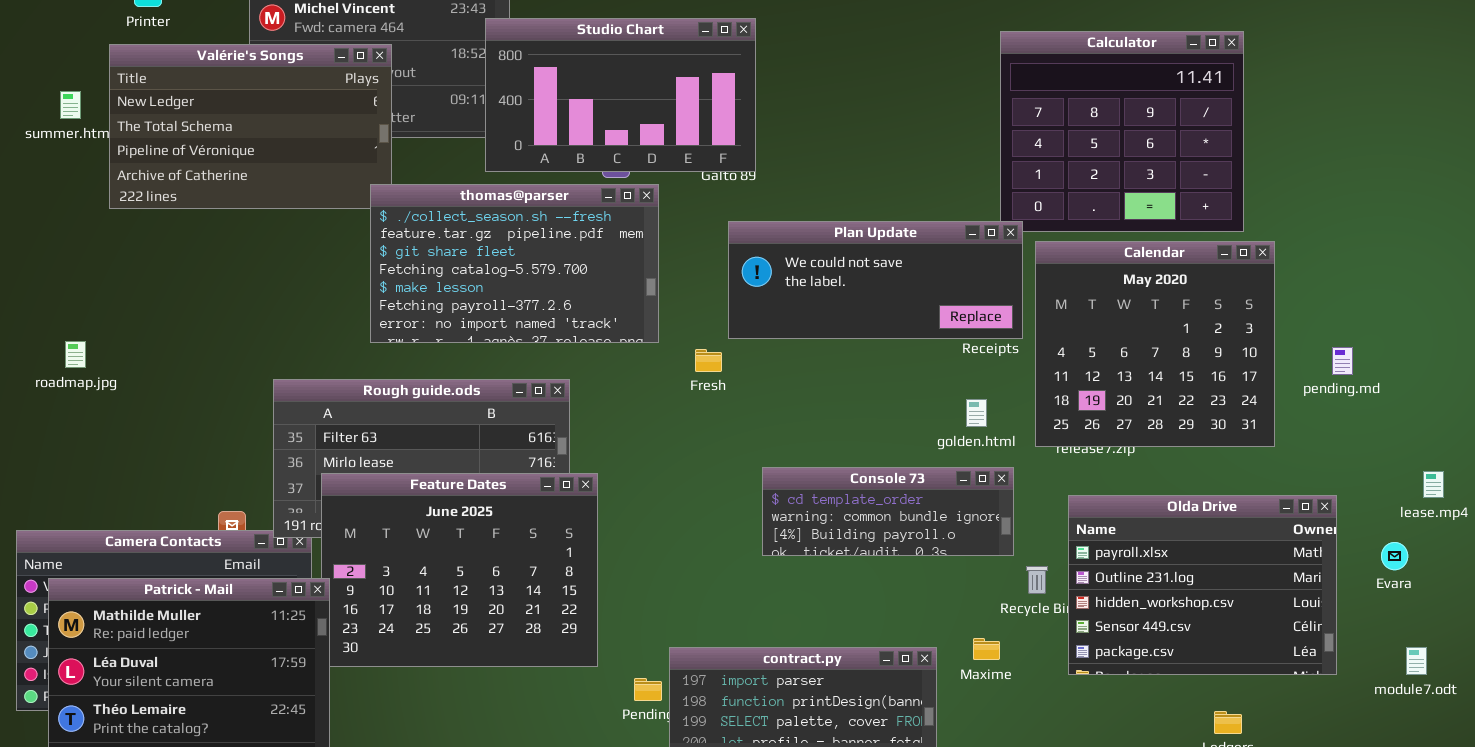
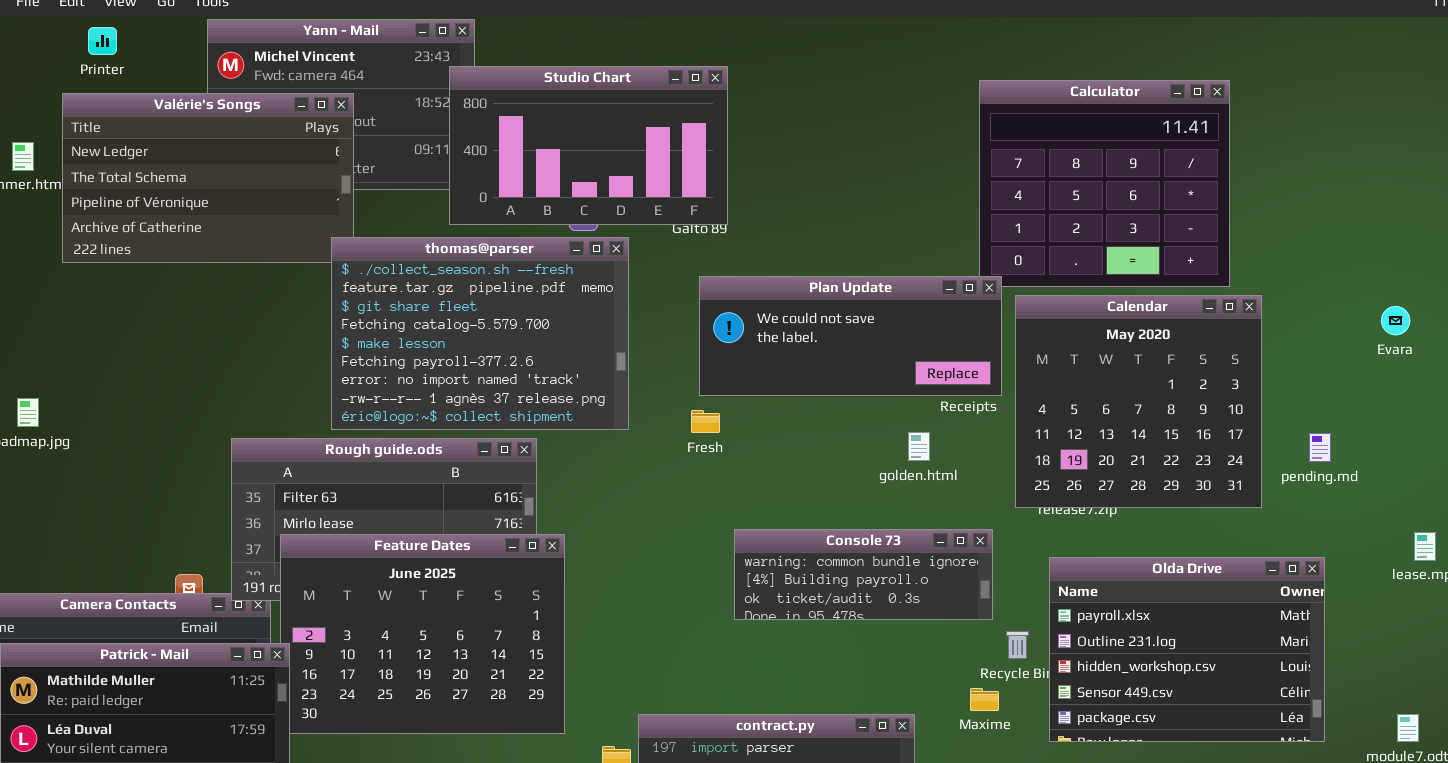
thomas@parser: [370,184,659,343] -> [331,237,629,430], resized
pending.md: [1332,347,1353,375] -> [1309,433,1331,462], moved
Fresh: [695,349,722,372] -> [691,410,720,433], moved
golden.html: [966,399,987,427] -> [908,432,930,461], moved
Console 73: [762,467,1014,556] -> [734,529,993,620], scrolled down 1 row
Evara: [1381,542,1408,570] -> [1381,306,1410,335], moved
Maxime: [973,638,1000,660] -> [970,688,999,711], moved

